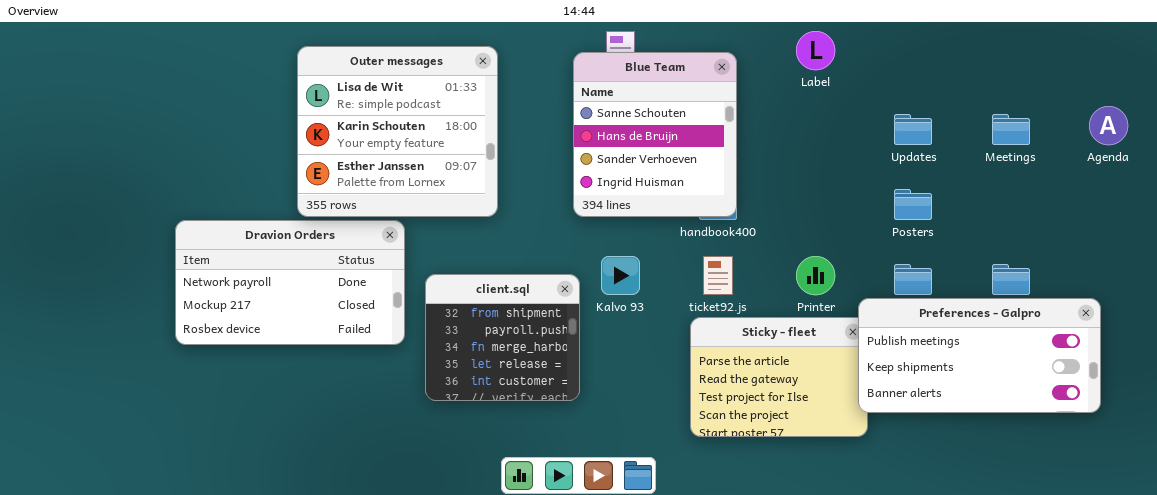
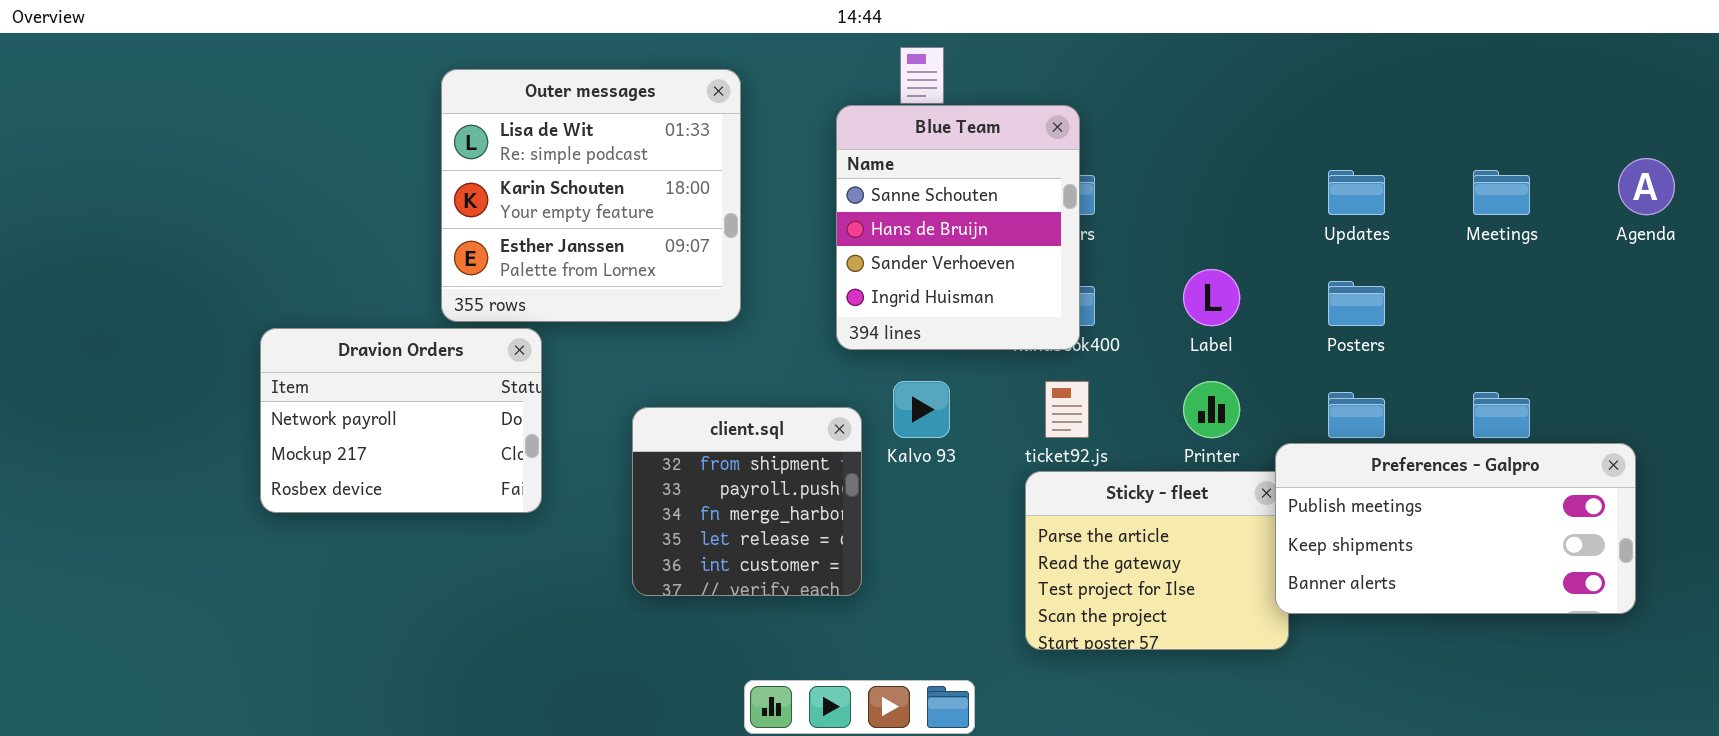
Label: [796,31,835,70] -> [1183,269,1240,326], moved
Blue Team: [573,52,737,217] -> [836,105,1080,350], moved
Dravion Orders: [175,220,405,345] -> [260,328,542,513], resized

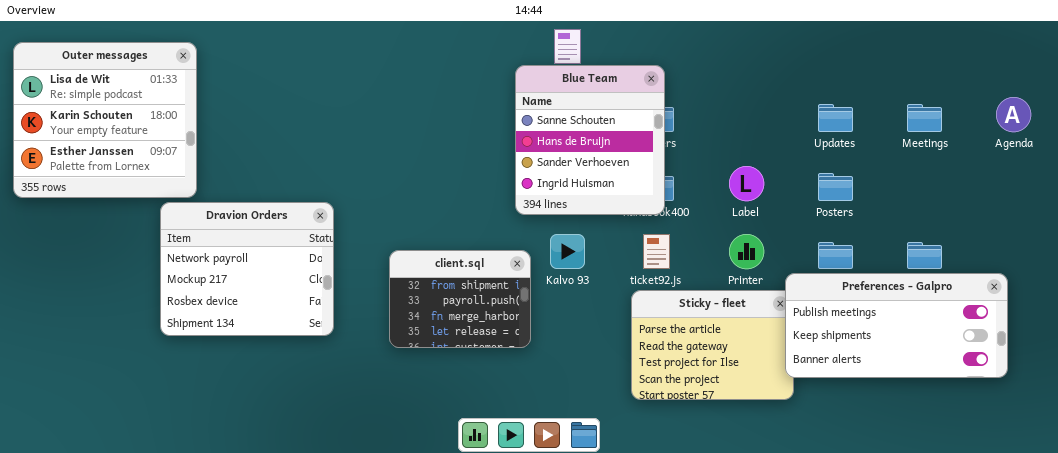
Outer messages: [441,69,741,322] -> [13,42,197,198], moved
Dravion Orders: [260,328,542,513] -> [160,202,334,336], resized
client.sql: [632,407,862,596] -> [389,250,531,348], resized

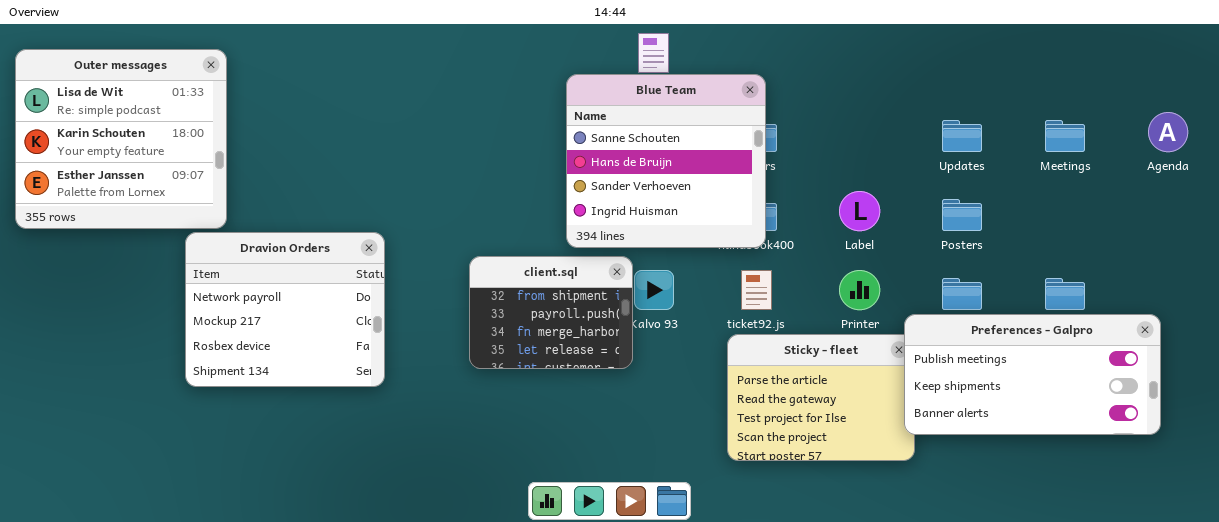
Blue Team: [515,65,665,215] -> [566,74,766,248], resized
client.sql: [389,250,531,348] -> [469,256,633,369], moved

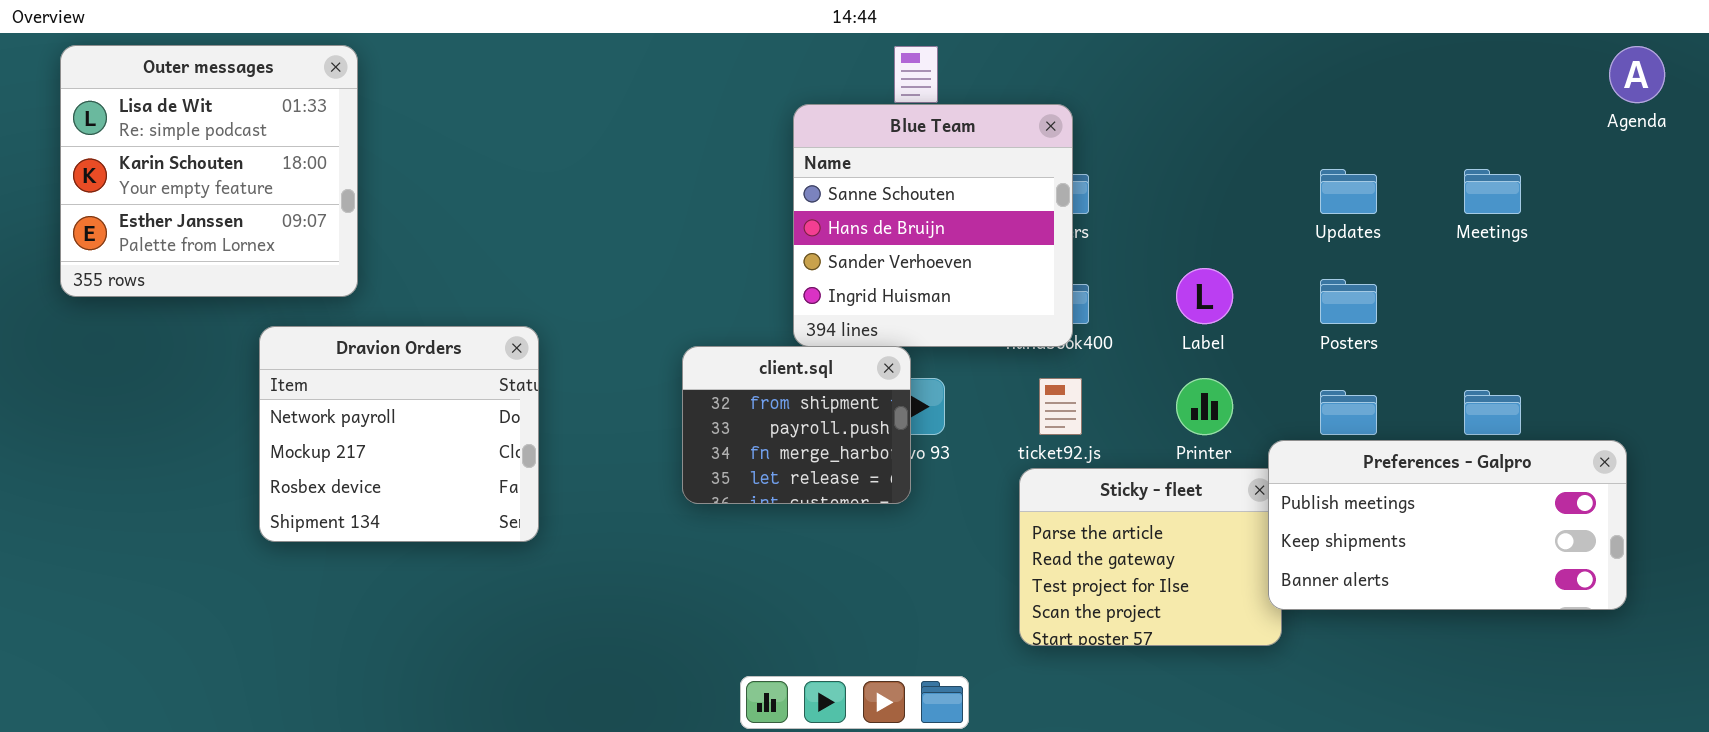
Outer messages: [15,49,227,229] -> [60,45,358,297], moved
Agenda: [1148,112,1188,152] -> [1609,46,1665,103], moved
client.sql: [469,256,633,369] -> [682,346,911,504], moved

